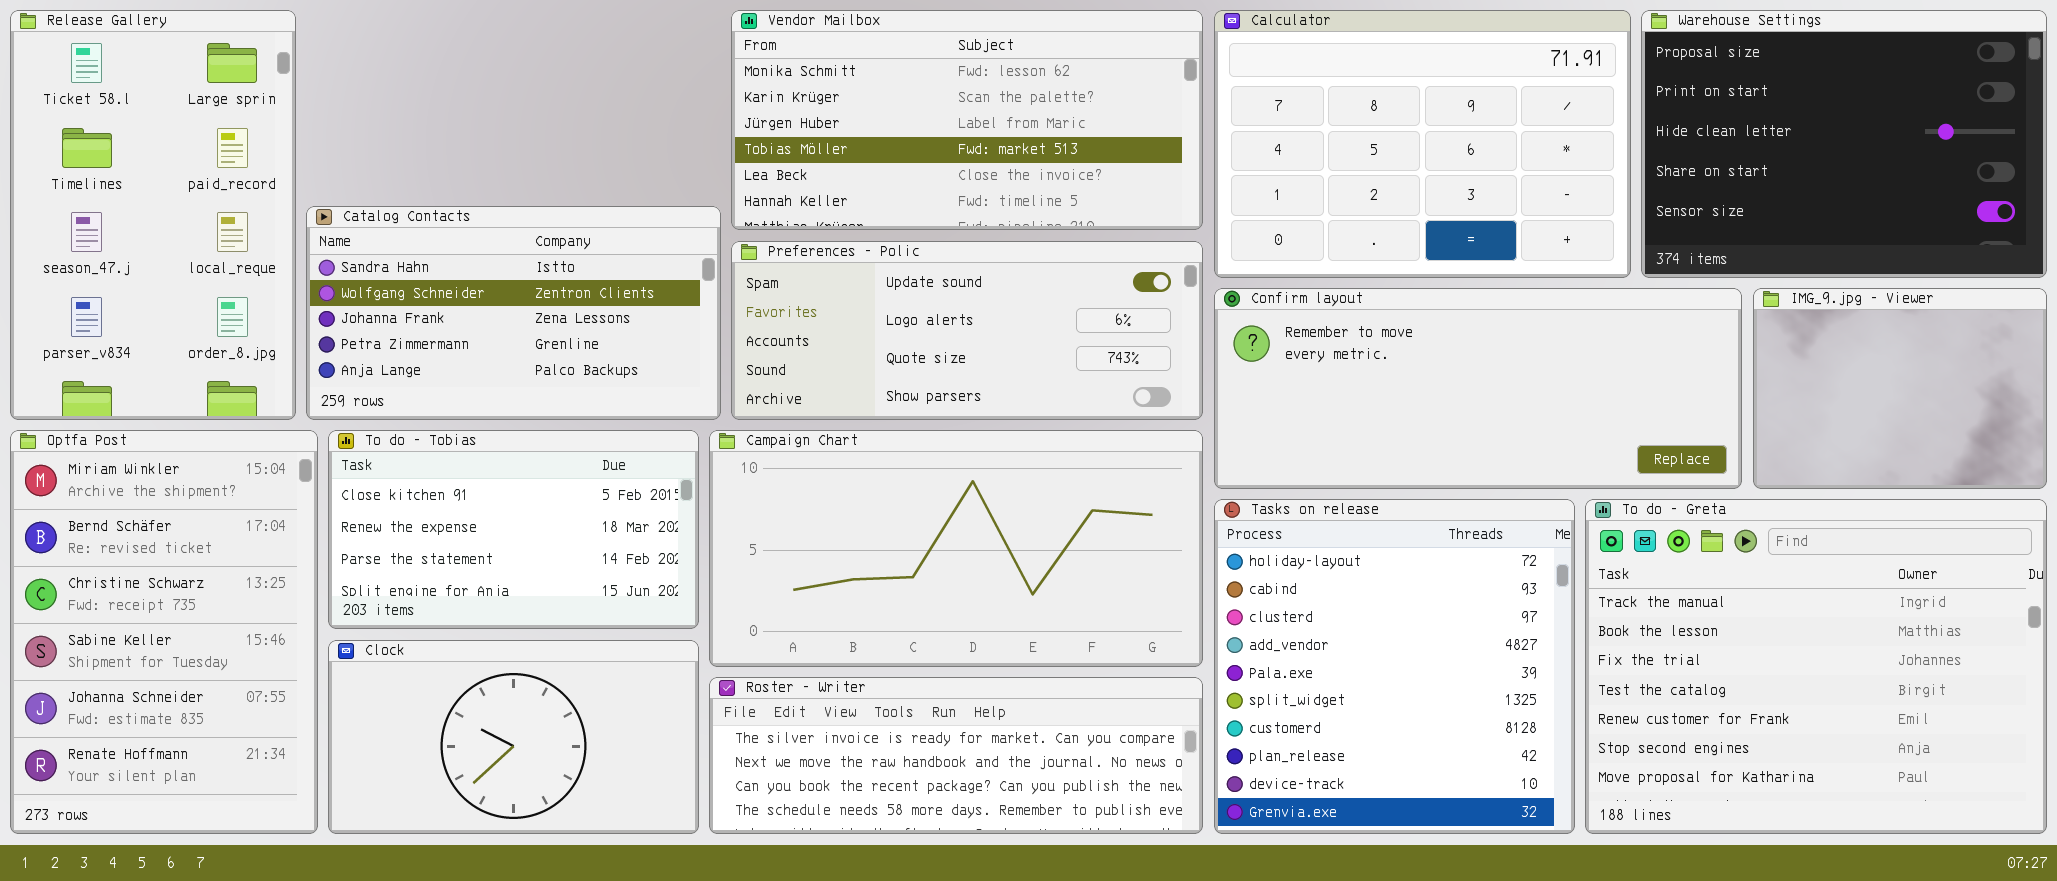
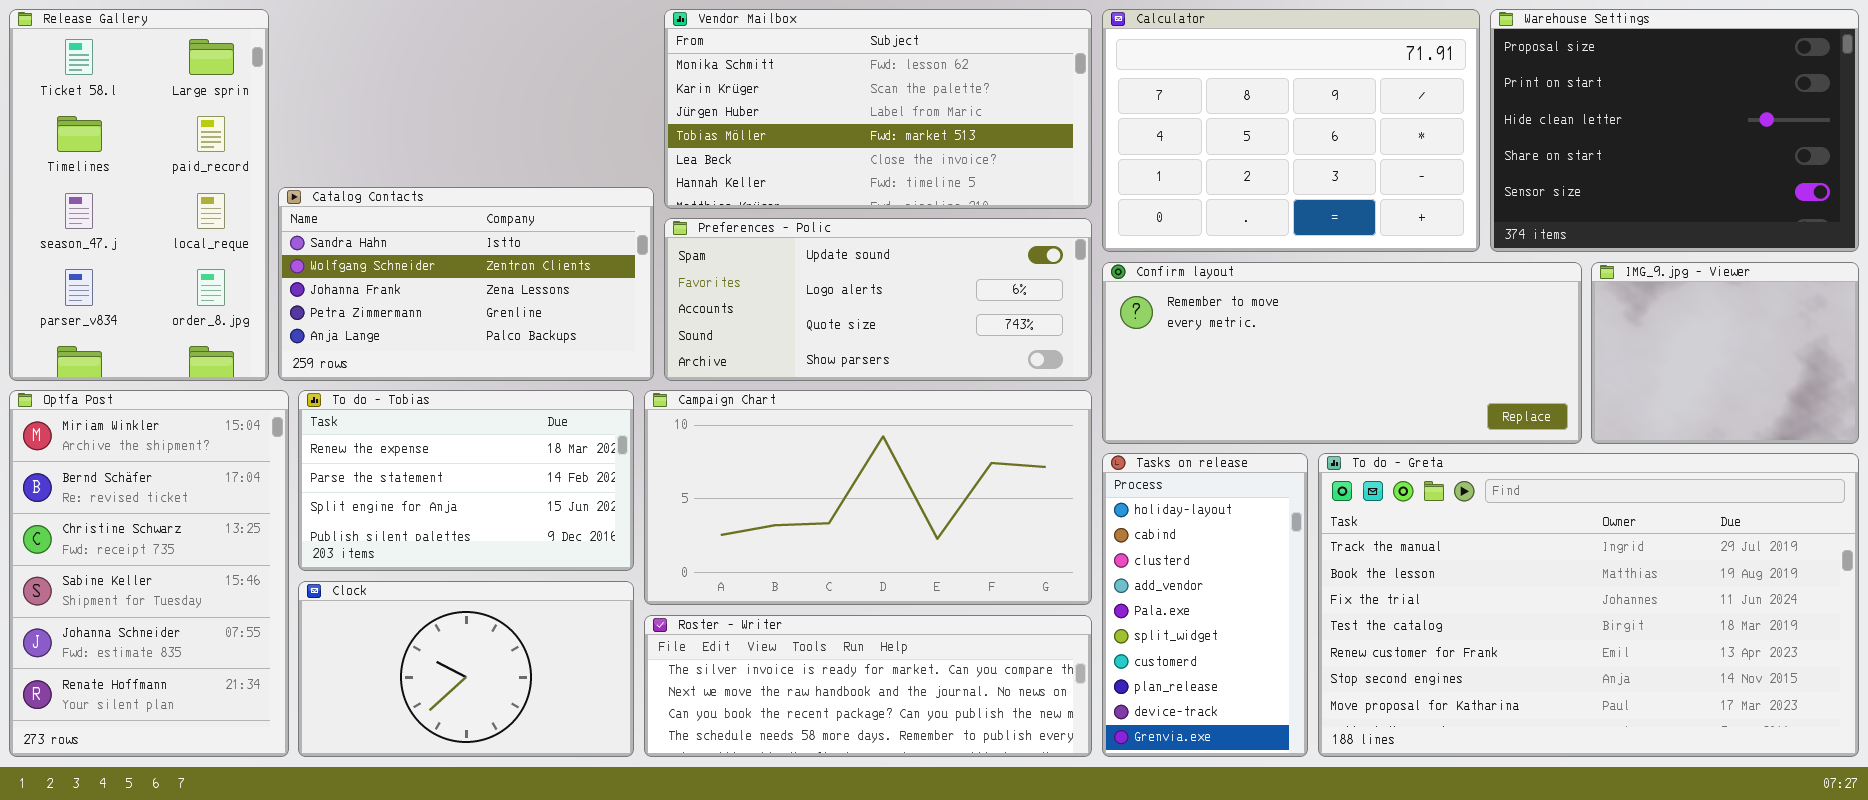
To do - Tobias: [328,430,699,629] -> [298,390,634,571], scrolled down 1 row
Tasks on release: [1214,499,1575,834] -> [1102,453,1308,757], resized
To do - Greta: [1585,499,2047,834] -> [1318,453,1859,757], resized

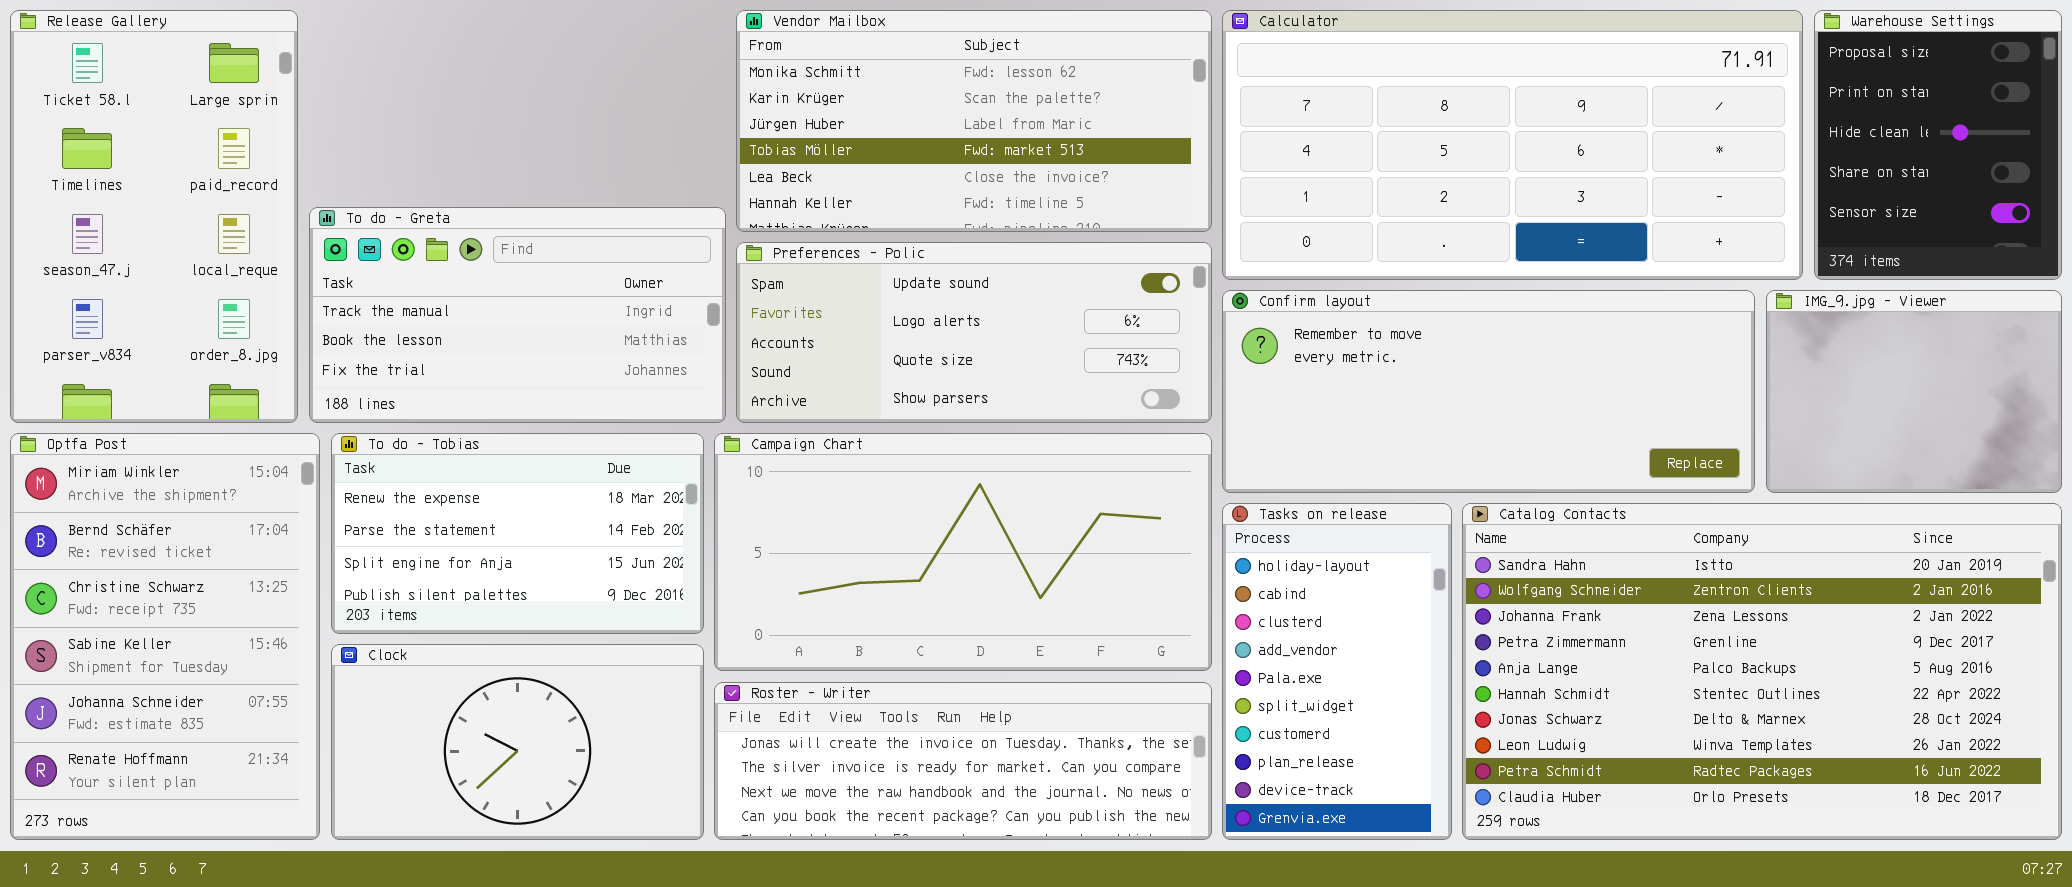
Calculator: [1102,9,1480,252] -> [1222,10,1803,280], resized
Warehouse Settings: [1490,9,1859,252] -> [1814,10,2062,280], resized
Catalog Contacts: [278,187,654,381] -> [1462,503,2062,840], moved, resized
To do - Greta: [1318,453,1859,757] -> [309,207,726,423], moved, resized
Roster - Writer: [644,615,1092,757] -> [714,682,1212,840], scrolled up 1 row

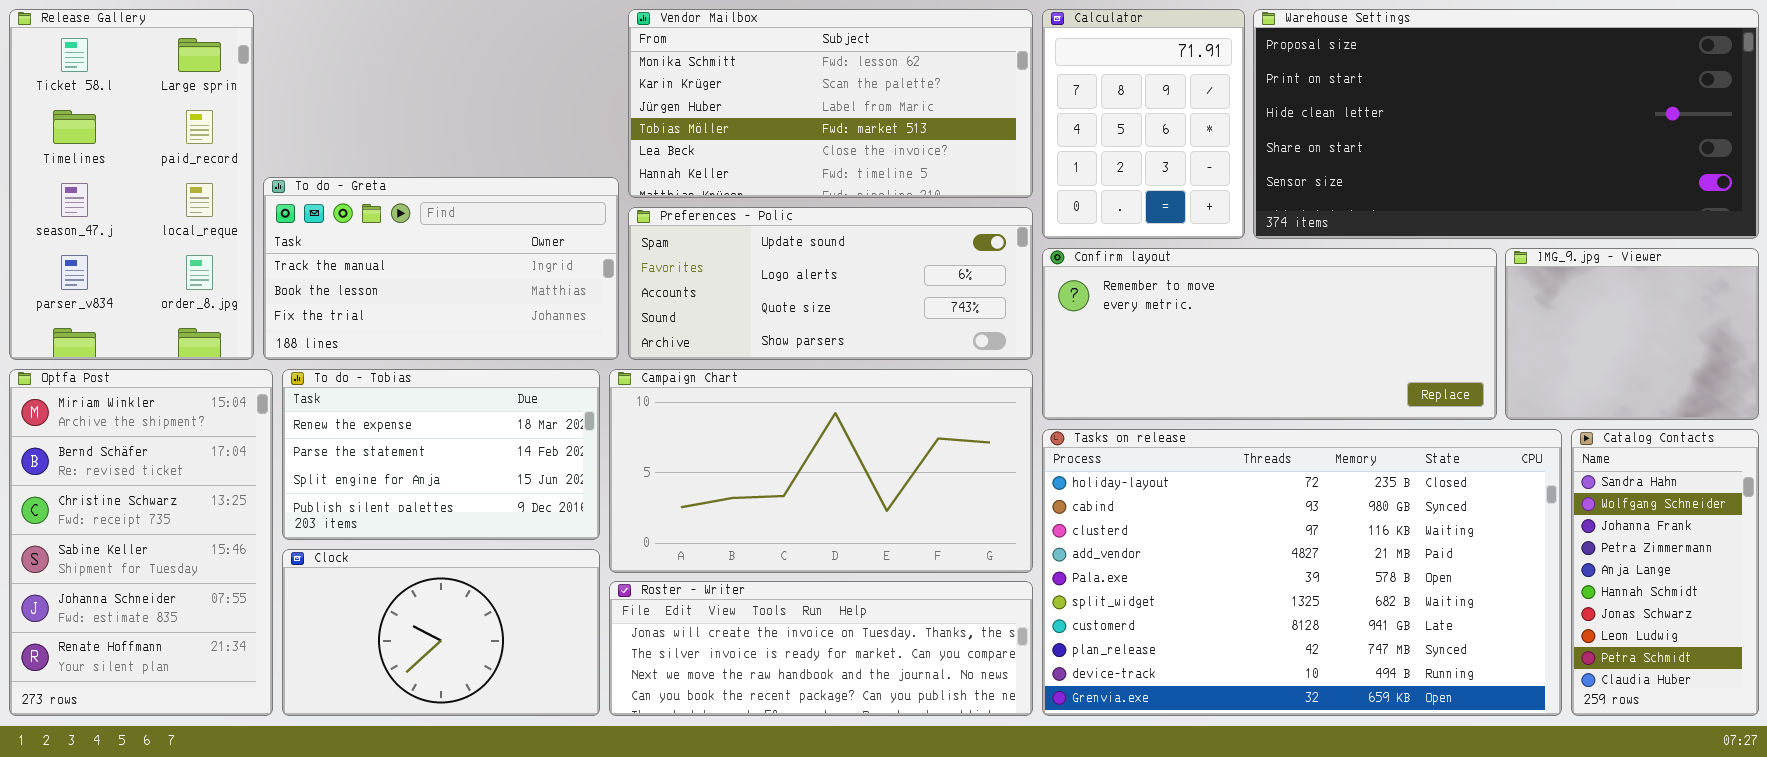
Calculator: [1222,10,1803,280] -> [1042,9,1245,239], resized
Warehouse Settings: [1814,10,2062,280] -> [1253,9,1759,239], resized
Tasks on release: [1222,503,1452,840] -> [1042,429,1562,716], resized
Catalog Contacts: [1462,503,2062,840] -> [1571,429,1759,716], resized

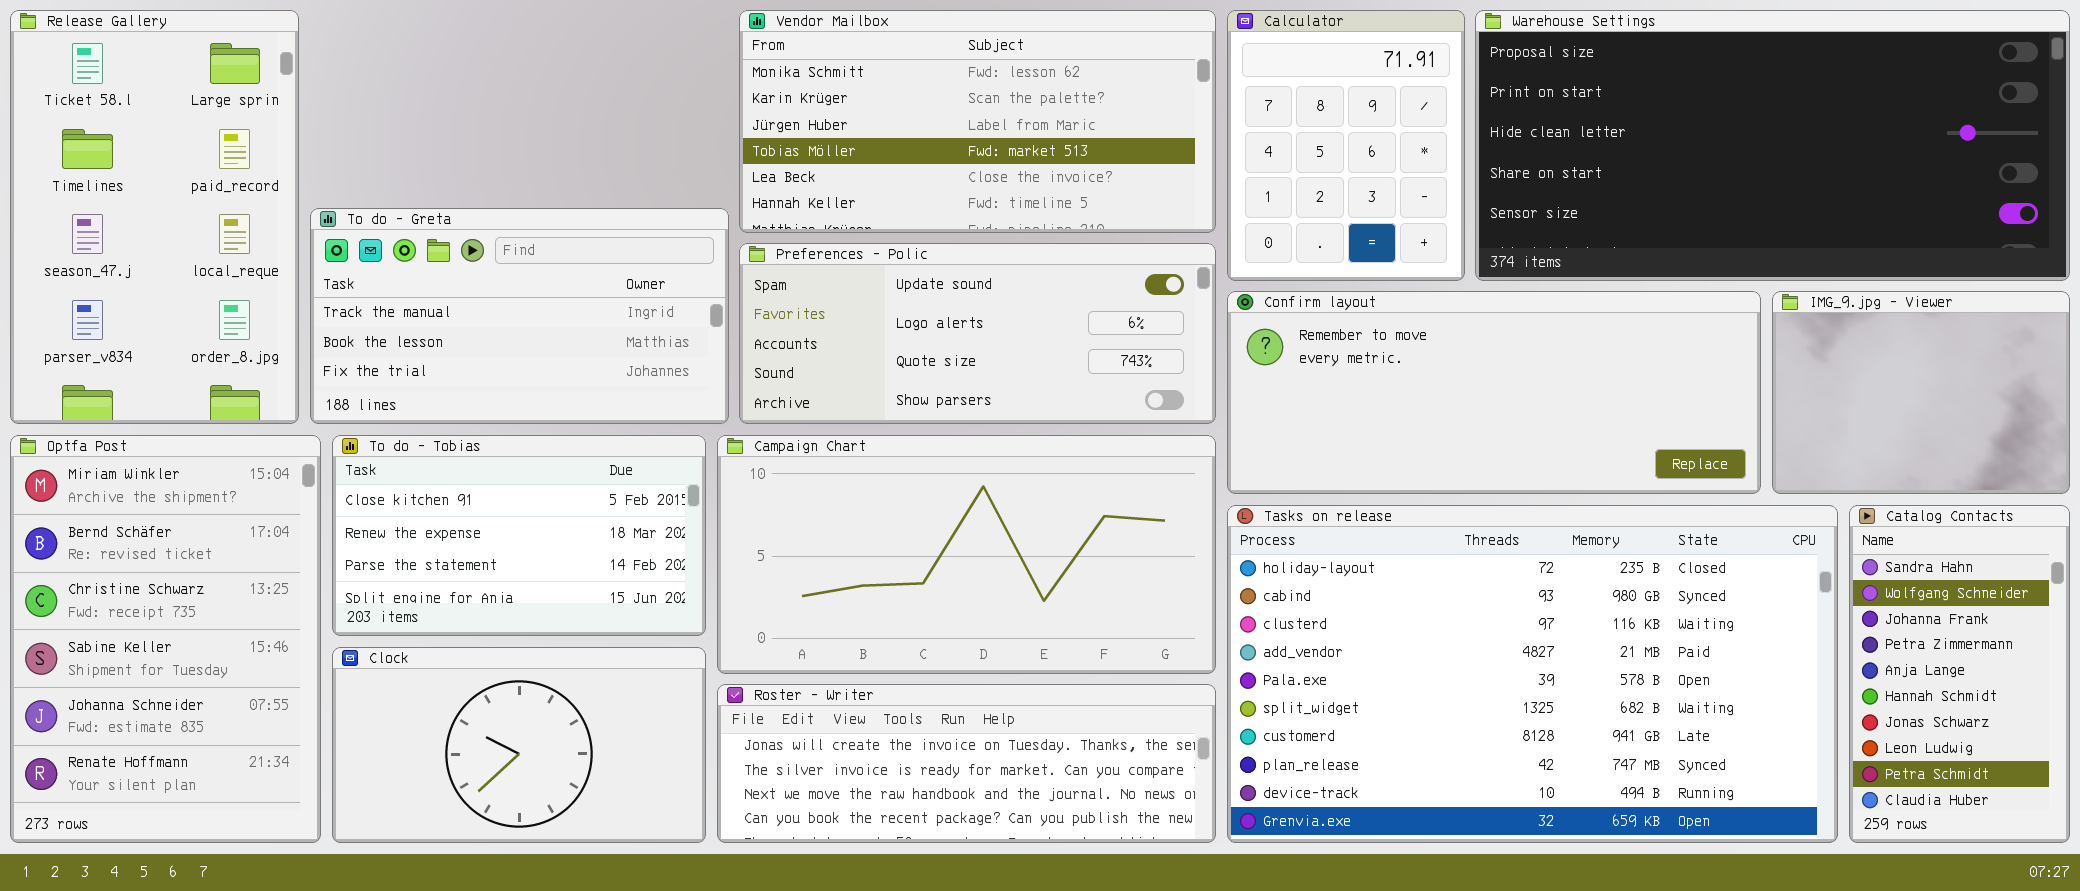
To do - Tobias: [282,369,600,540] -> [332,435,706,636], scrolled up 1 row

